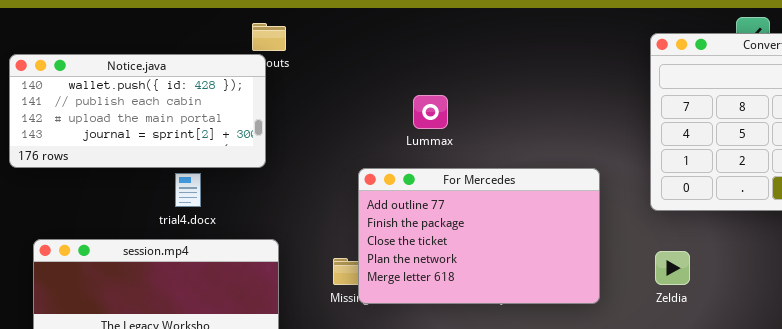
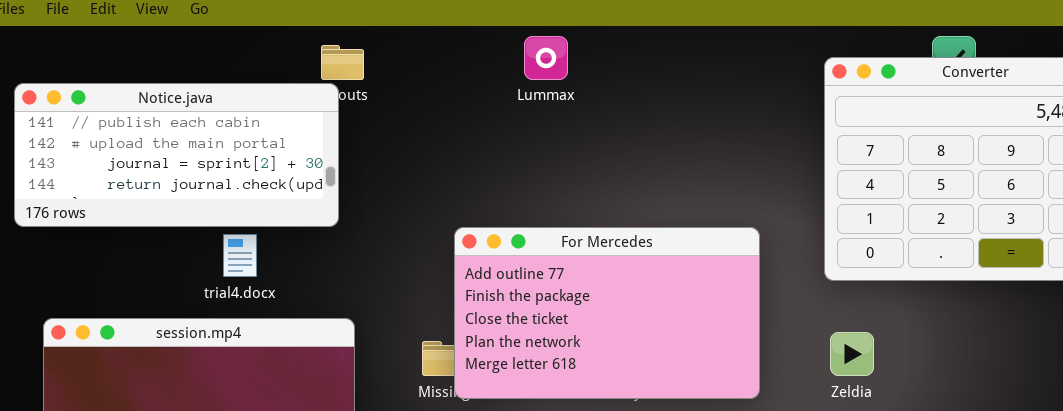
Notice.java: [9,54,266,168] -> [14,83,339,227], scrolled down 1 row
Lummax: [413,95,448,129] -> [524,36,568,80], moved

